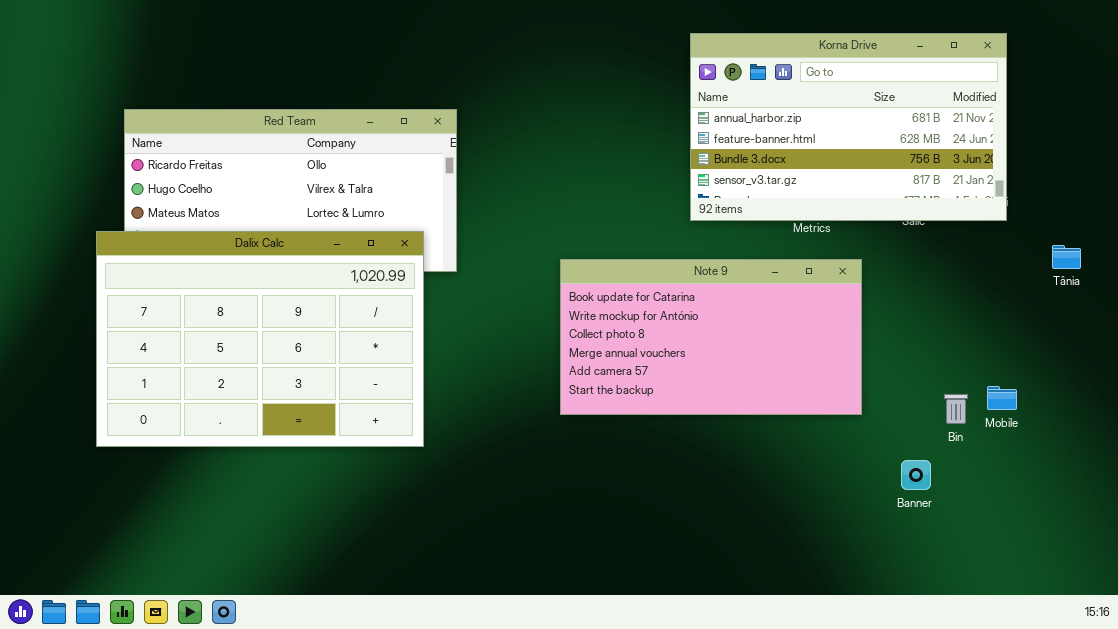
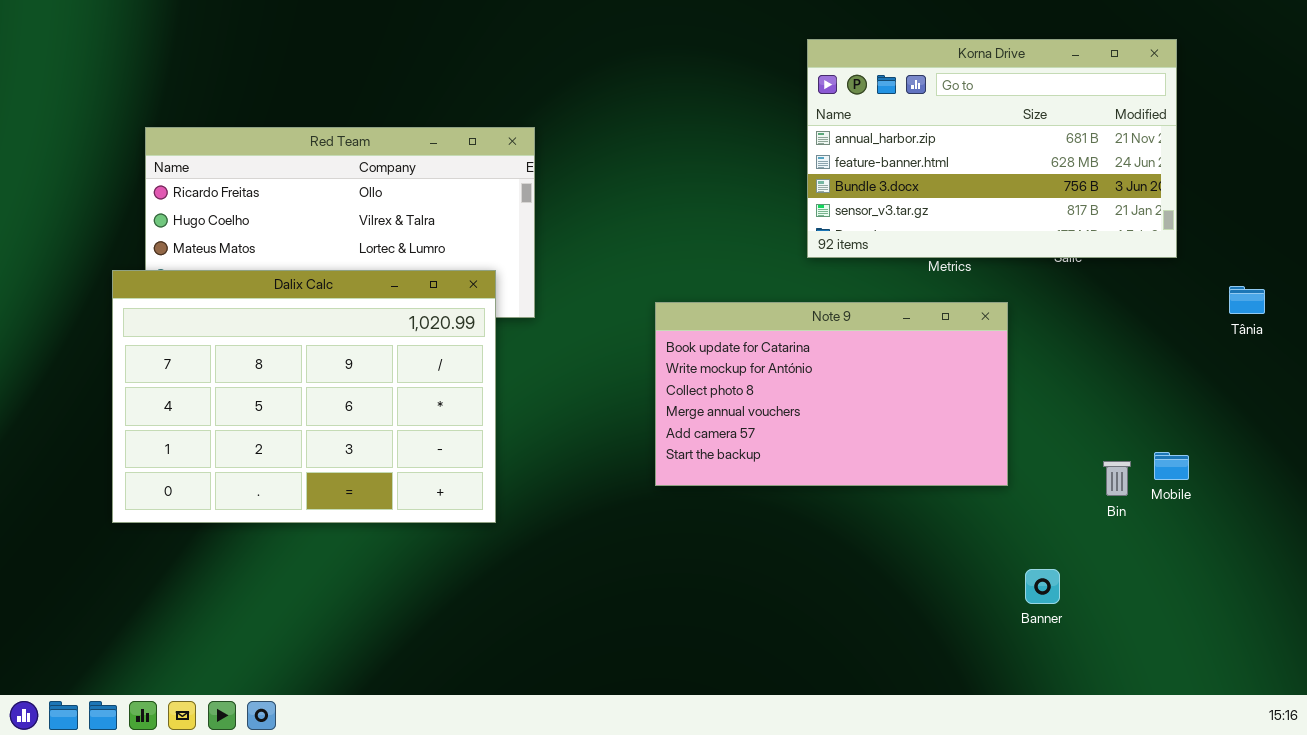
Banner: [901,460,931,490] -> [1025,569,1060,604], moved

